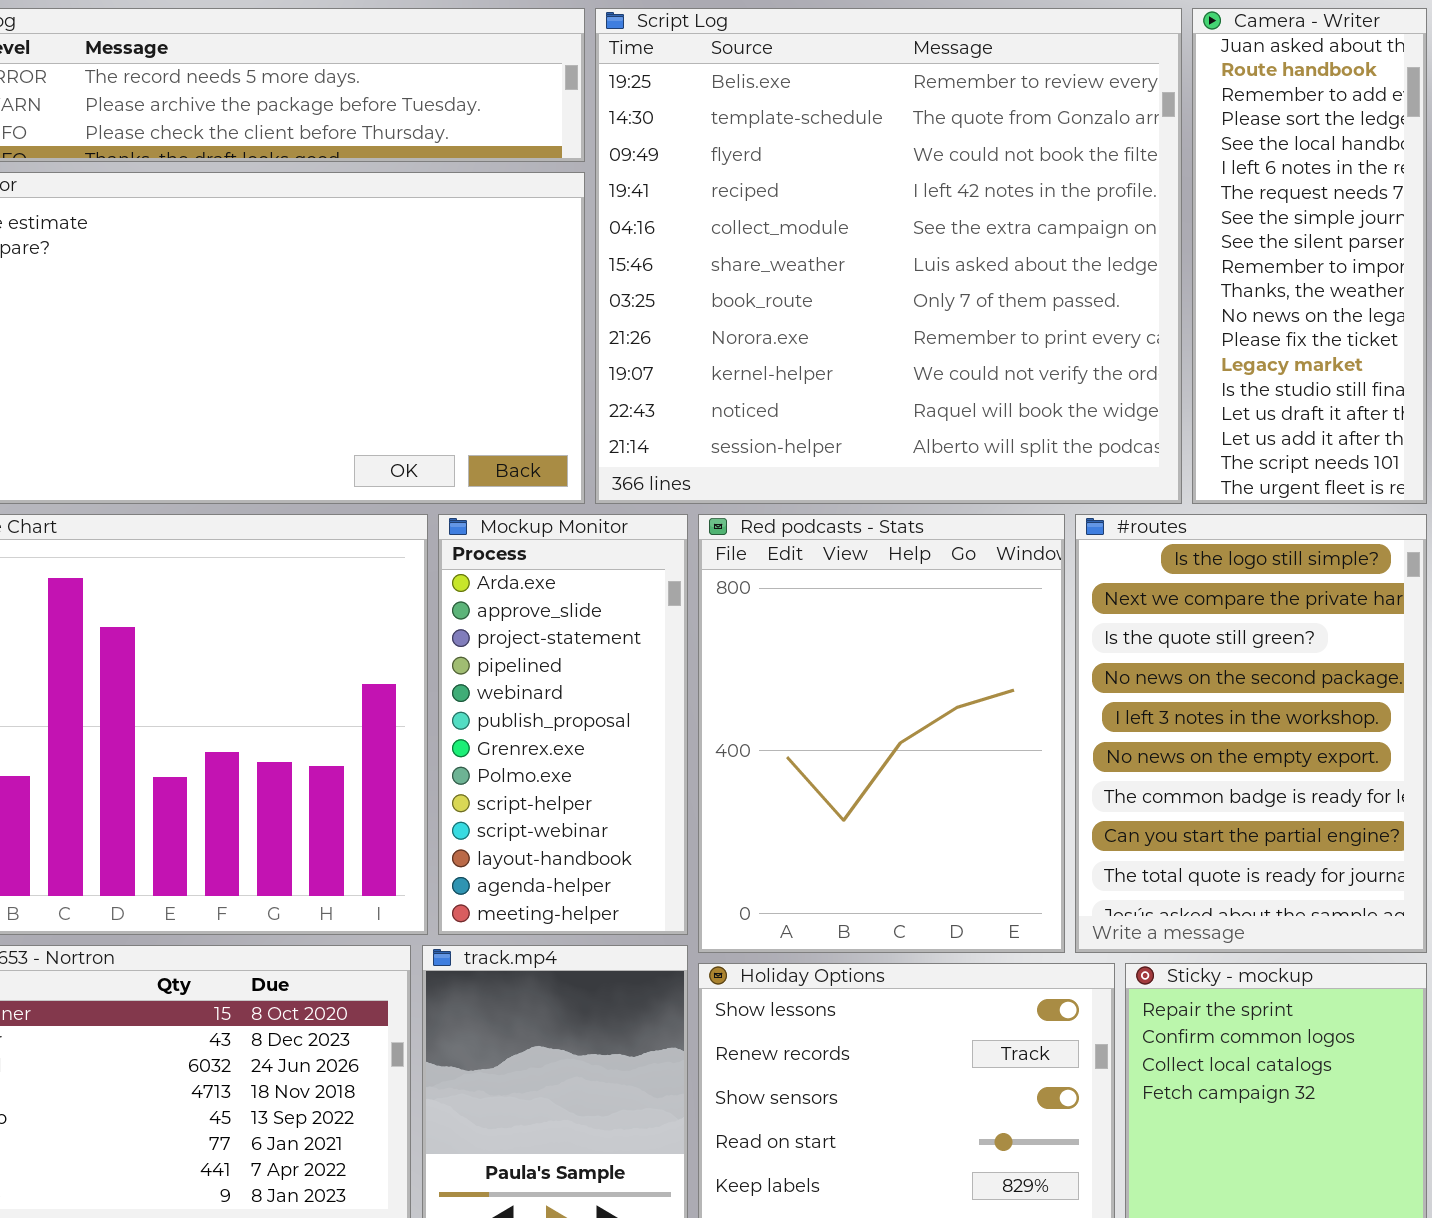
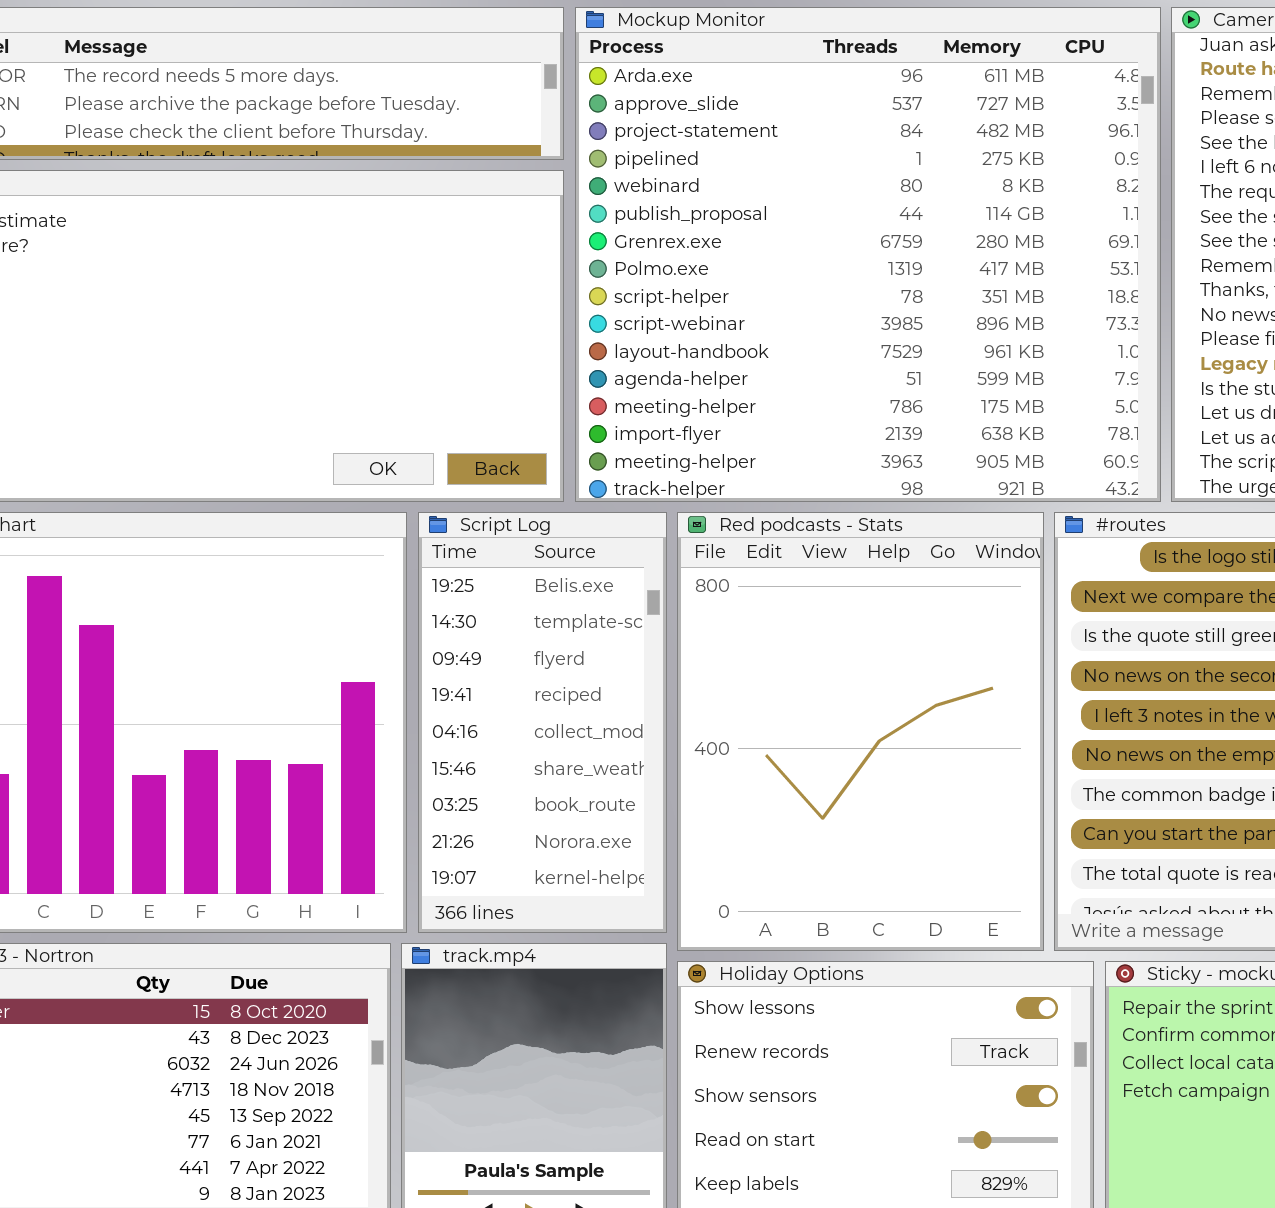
Script Log: [595,8,1182,504] -> [418,512,667,933], moved, resized
Mockup Monitor: [438,514,688,935] -> [575,7,1161,502], moved, resized

